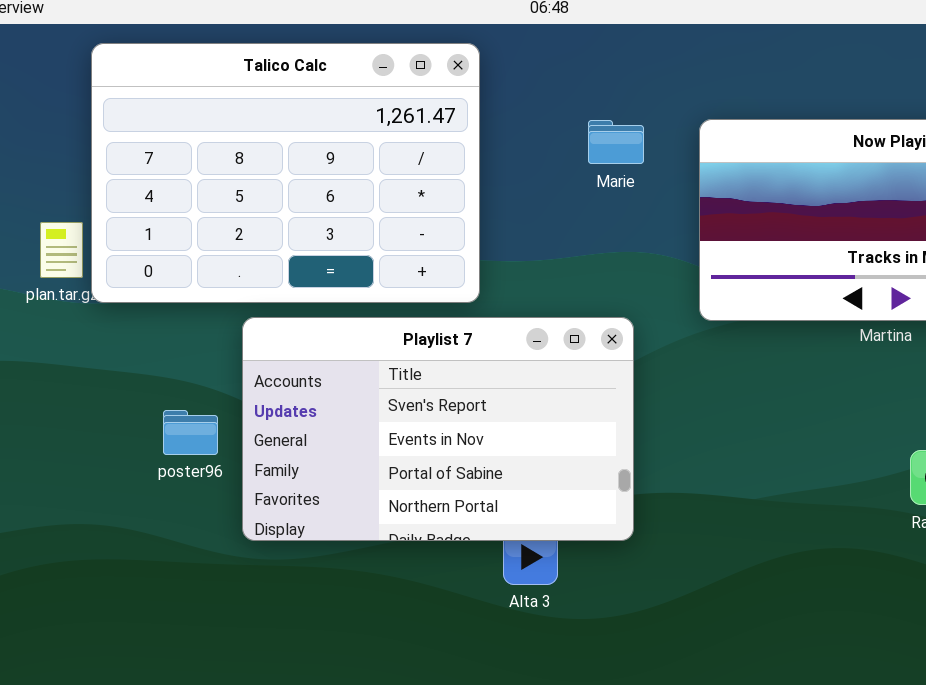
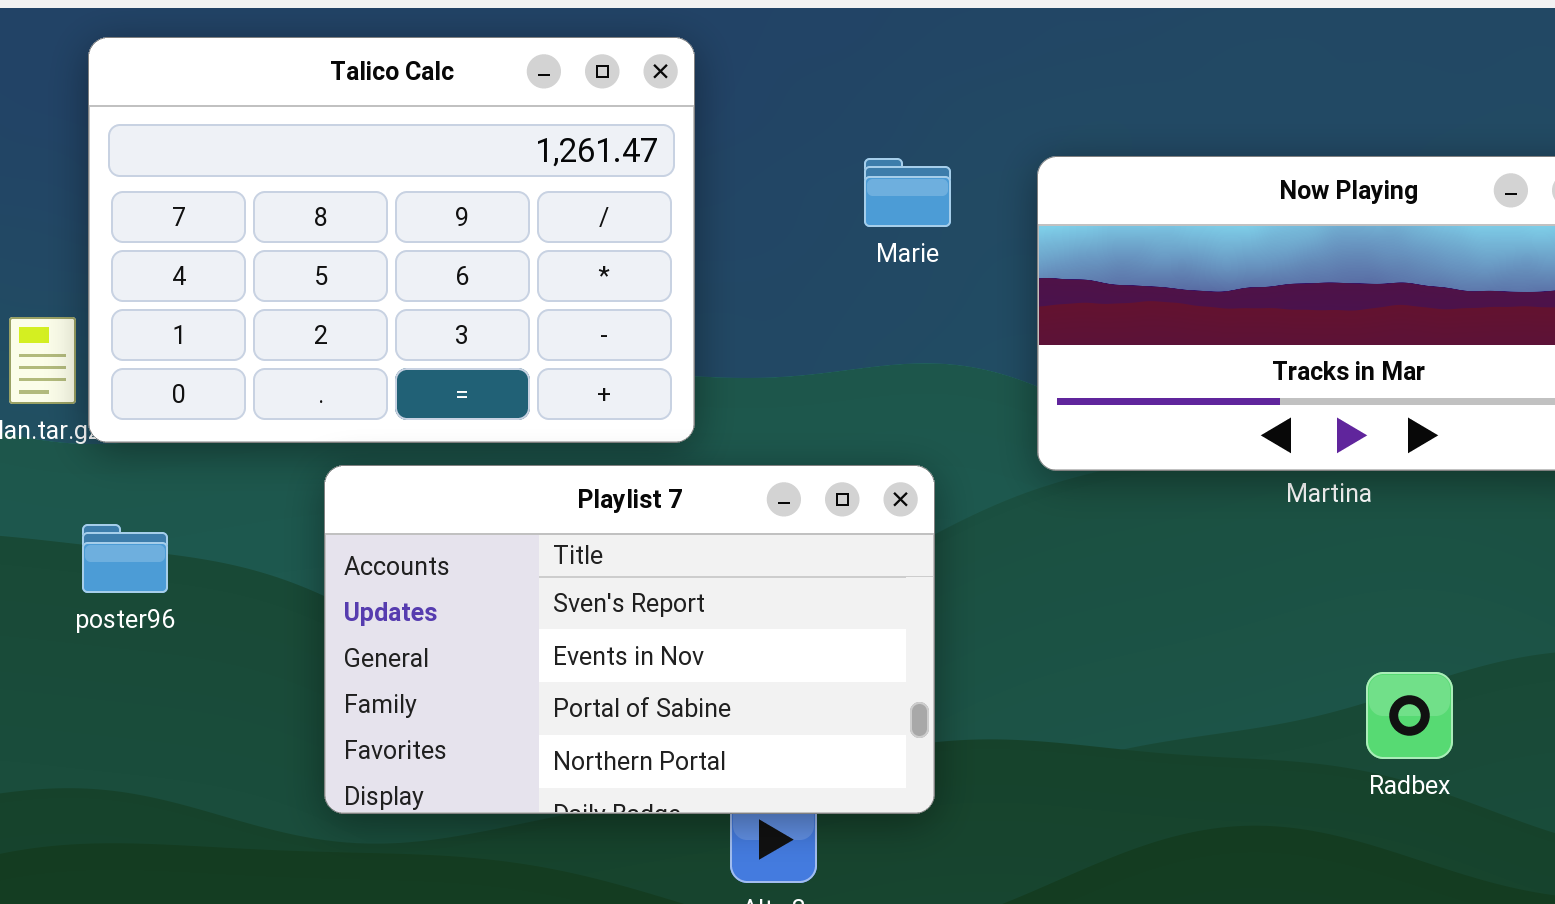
poster96: [163,410,218,455] -> [82,524,168,593], moved

